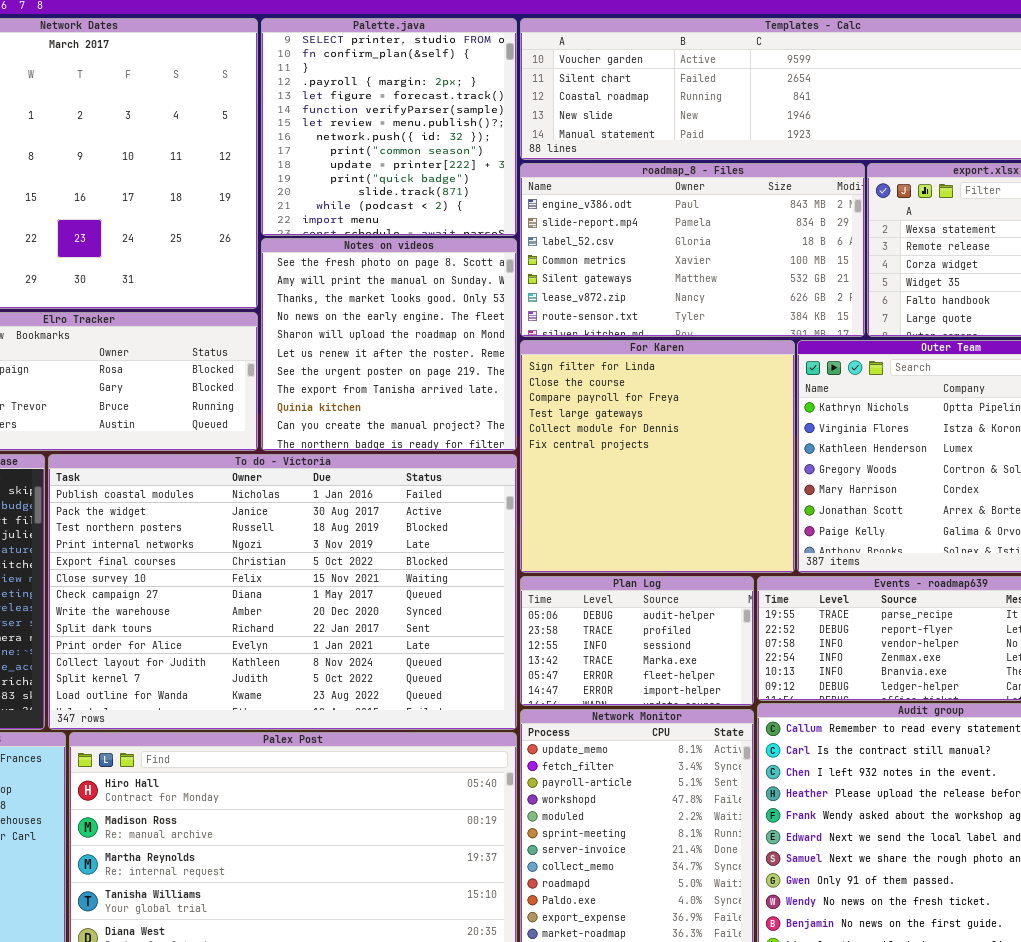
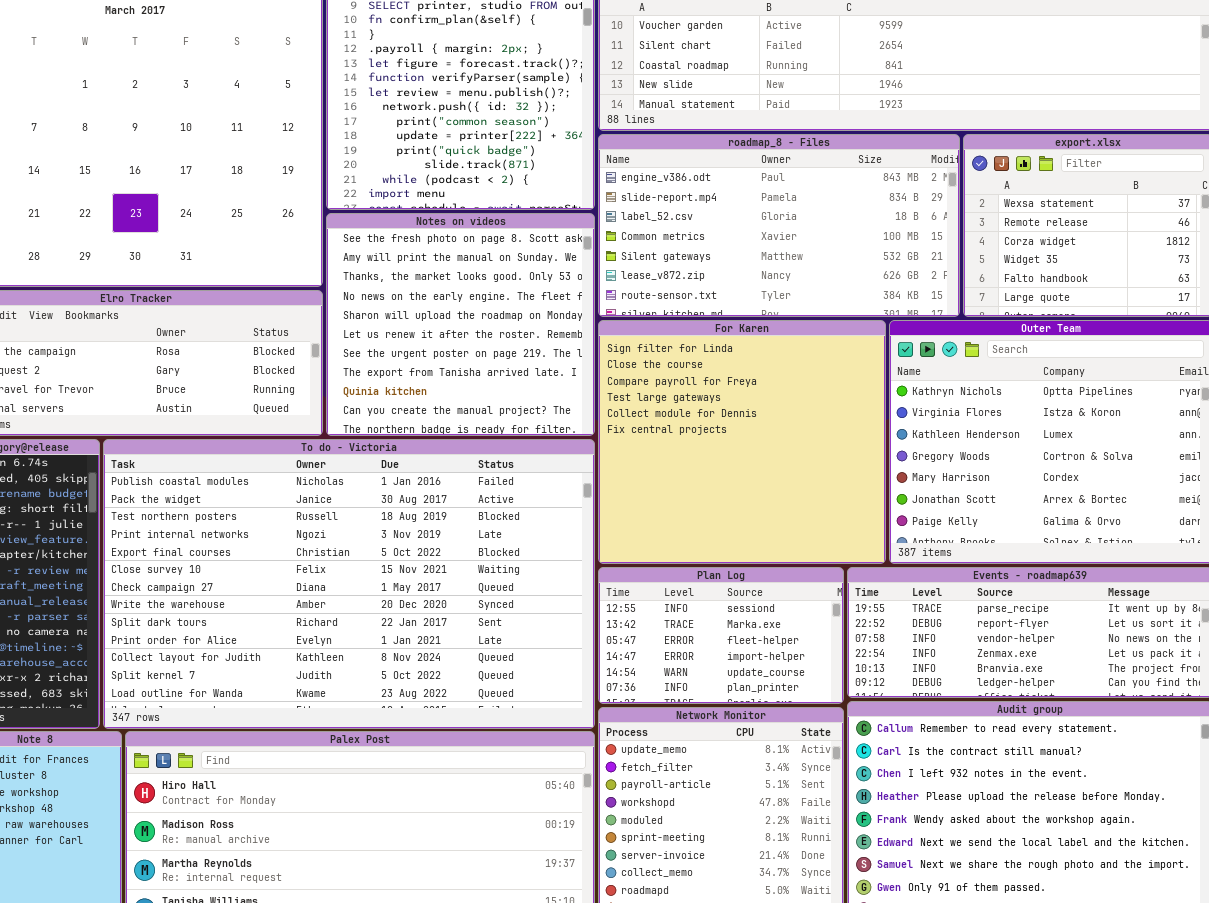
Plan Log: [520,576,754,706] -> [598,567,844,704], scrolled down 2 rows

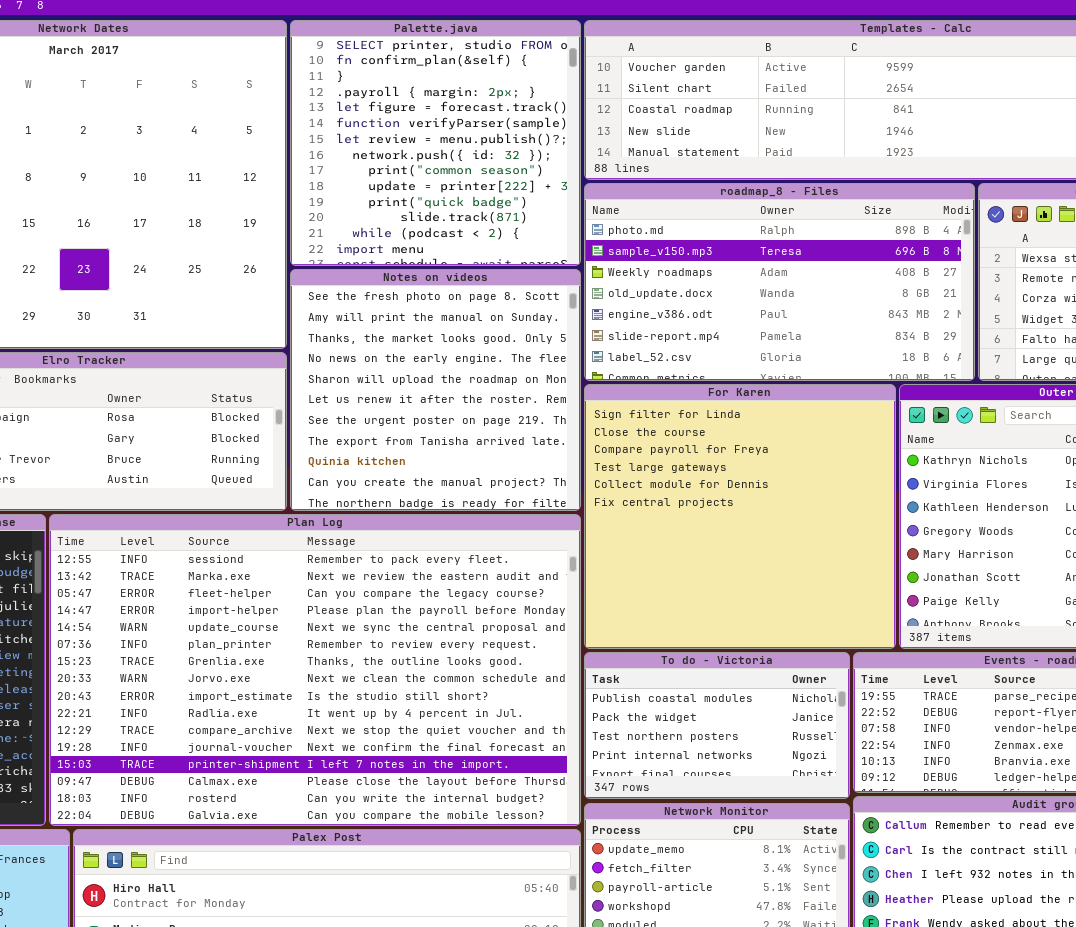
roadmap_8 - Files: [598,134,960,317] -> [584,183,975,381], scrolled up 4 rows
To do - Victoria: [103,439,595,729] -> [584,652,850,799], moved, resized
Plan Log: [598,567,844,704] -> [49,514,581,826], moved, resized

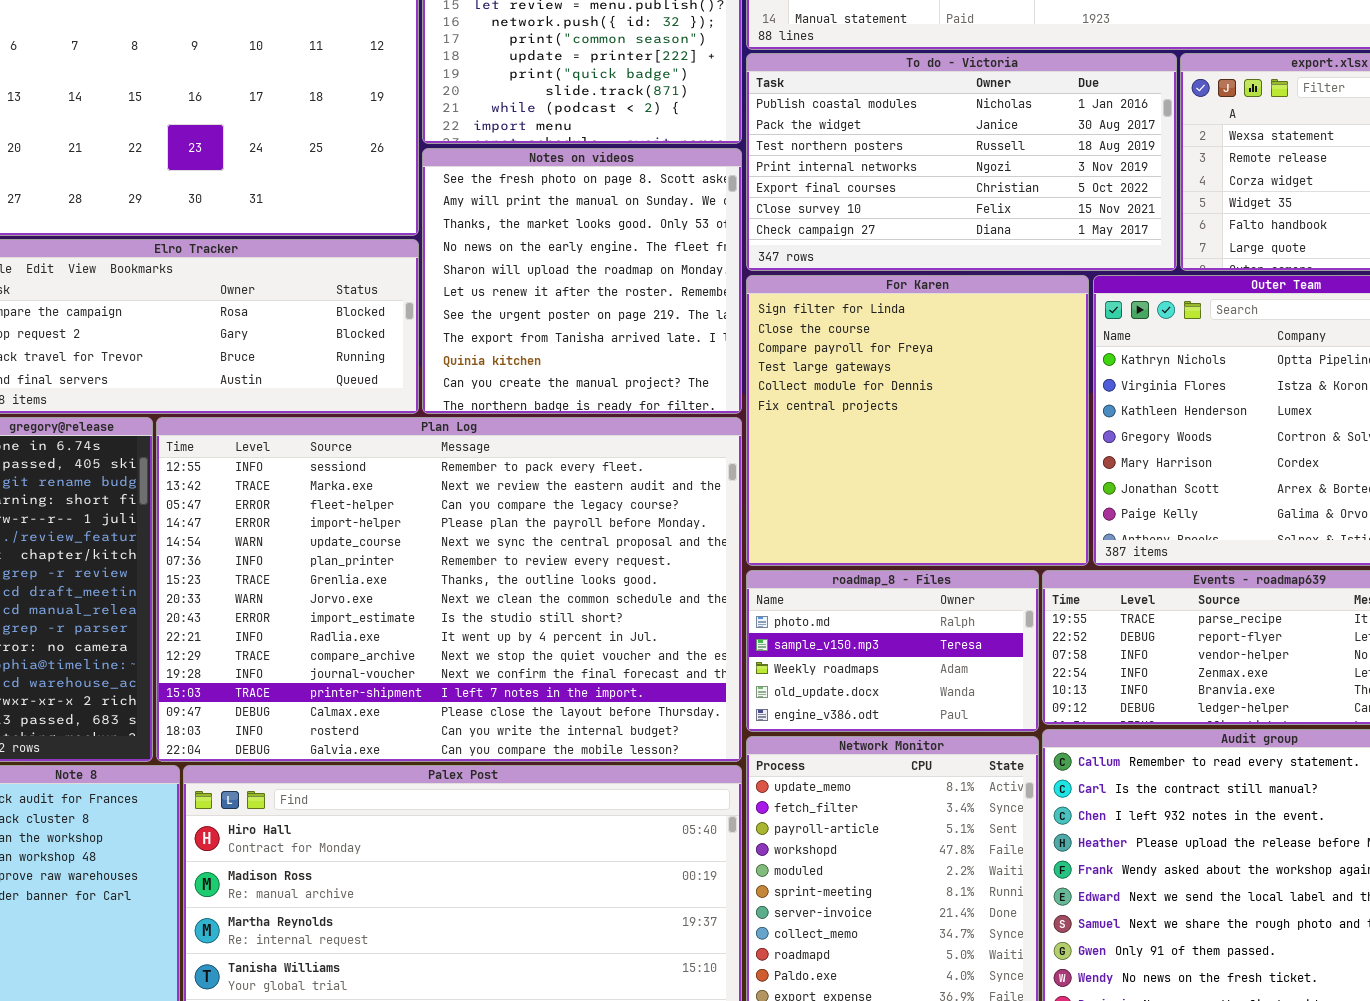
roadmap_8 - Files: [584,183,975,381] -> [746,570,1039,732], moved, resized
To do - Victoria: [584,652,850,799] -> [746,53,1177,271], moved, resized

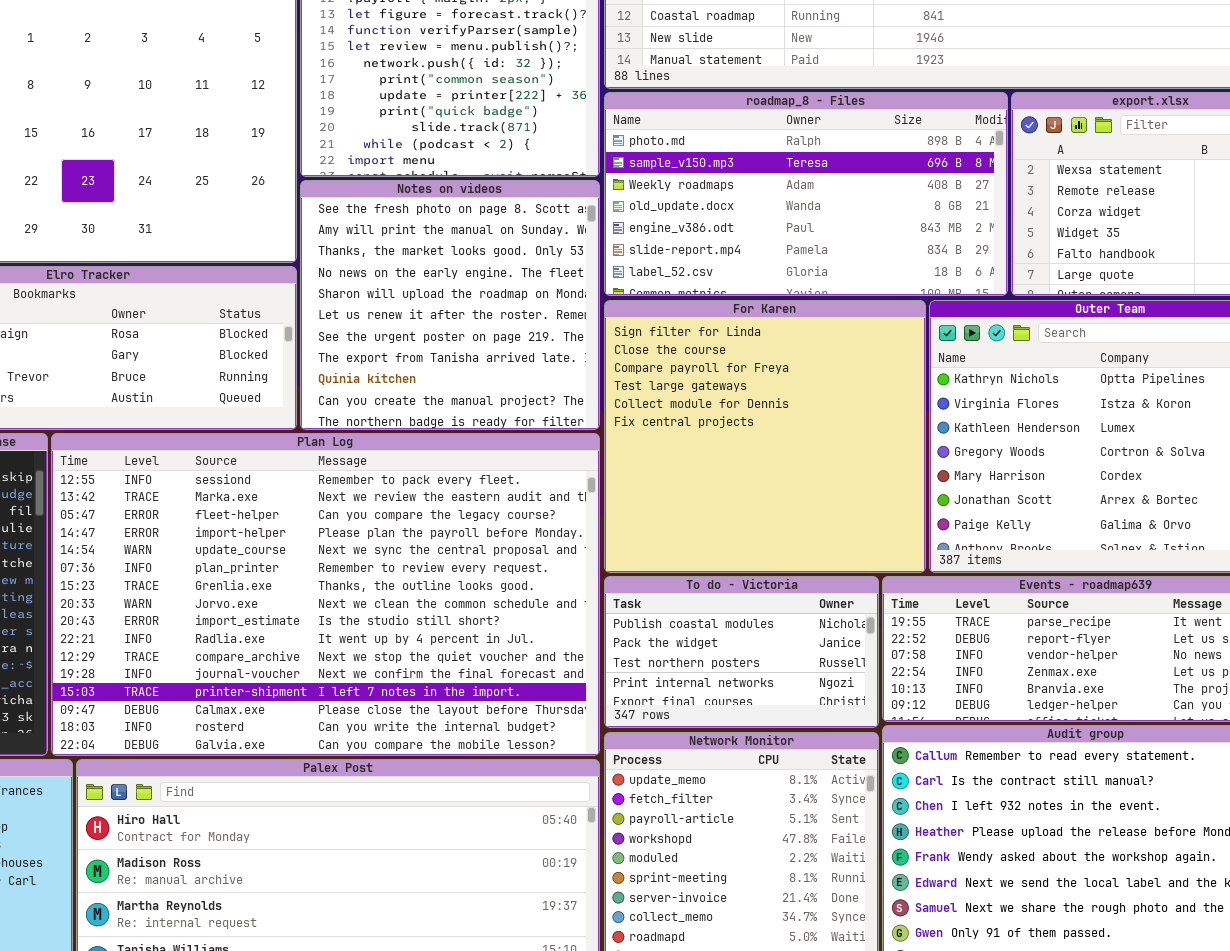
To do - Victoria: [746,53,1177,271] -> [604,576,879,728], moved, resized
roadmap_8 - Files: [746,570,1039,732] -> [604,92,1008,296], moved, resized

